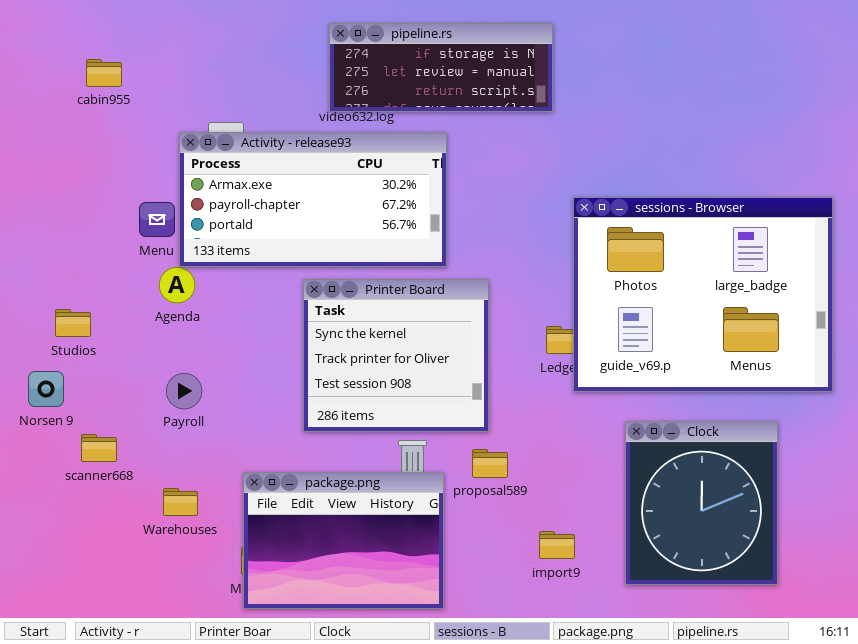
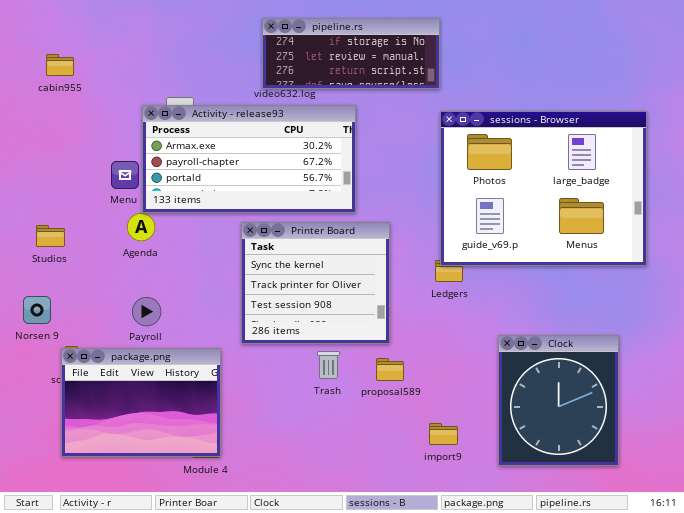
cabin955: [86,59,122,87] -> [46,54,74,76], moved
sessions - Browser: [573,197,833,392] -> [440,111,647,266], moved
Studios: [55,309,91,337] -> [36,225,65,247], moved
package.png: [243,472,444,609] -> [61,348,221,457], moved

